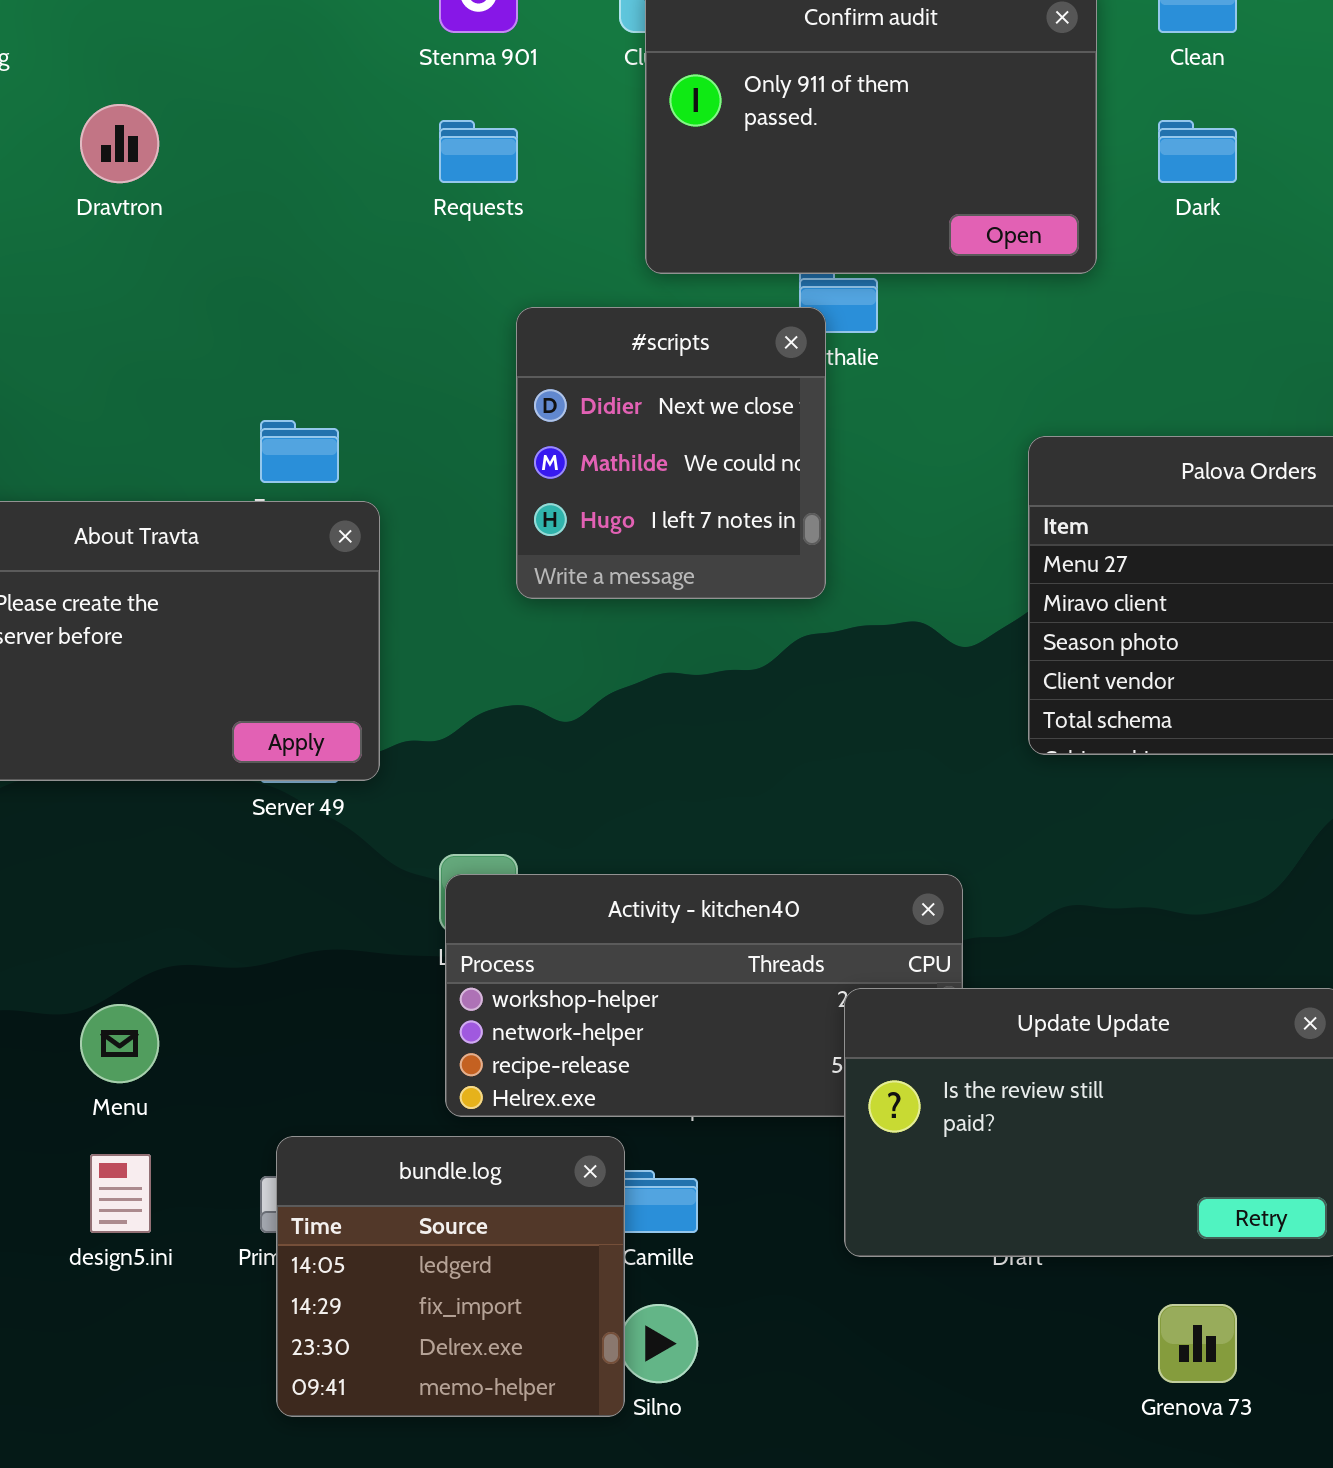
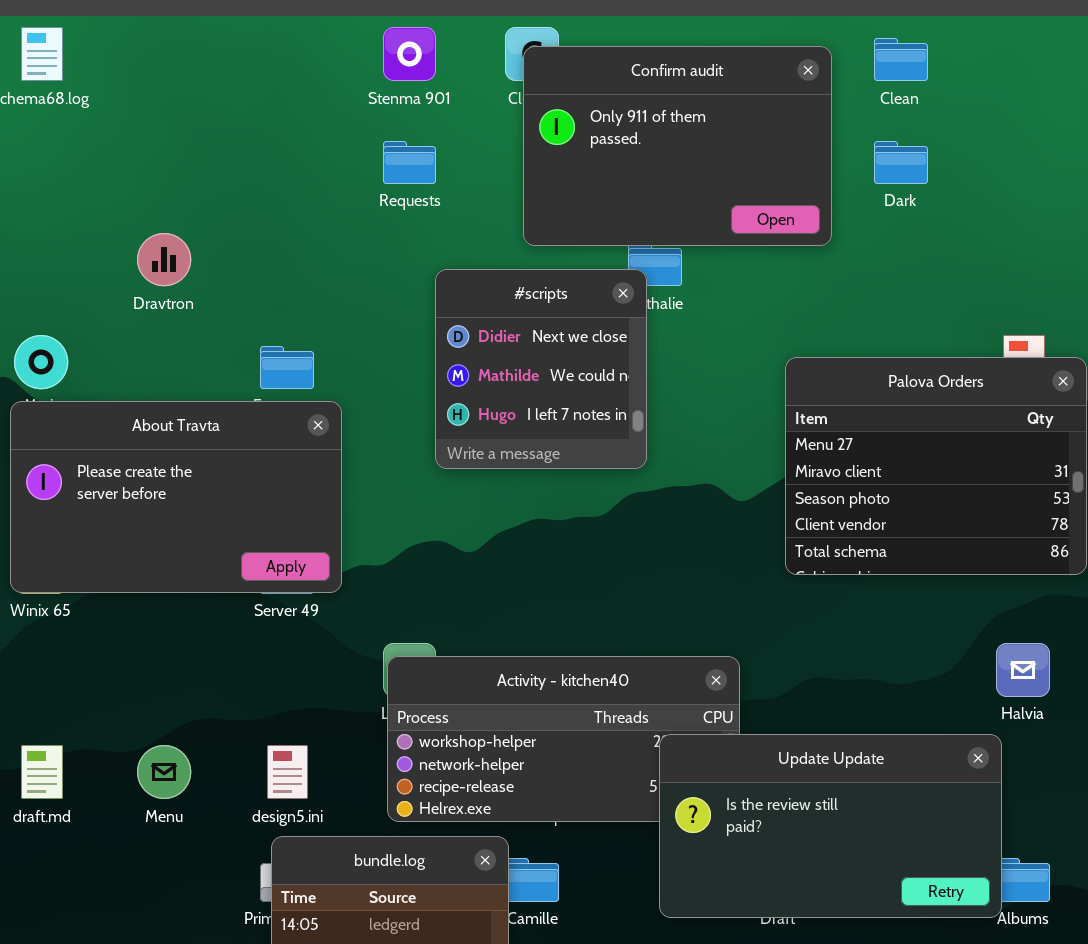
Dravtron: [80,104,159,183] -> [137,233,191,286], moved
design5.ini: [90,1154,151,1233] -> [267,745,308,799], moved

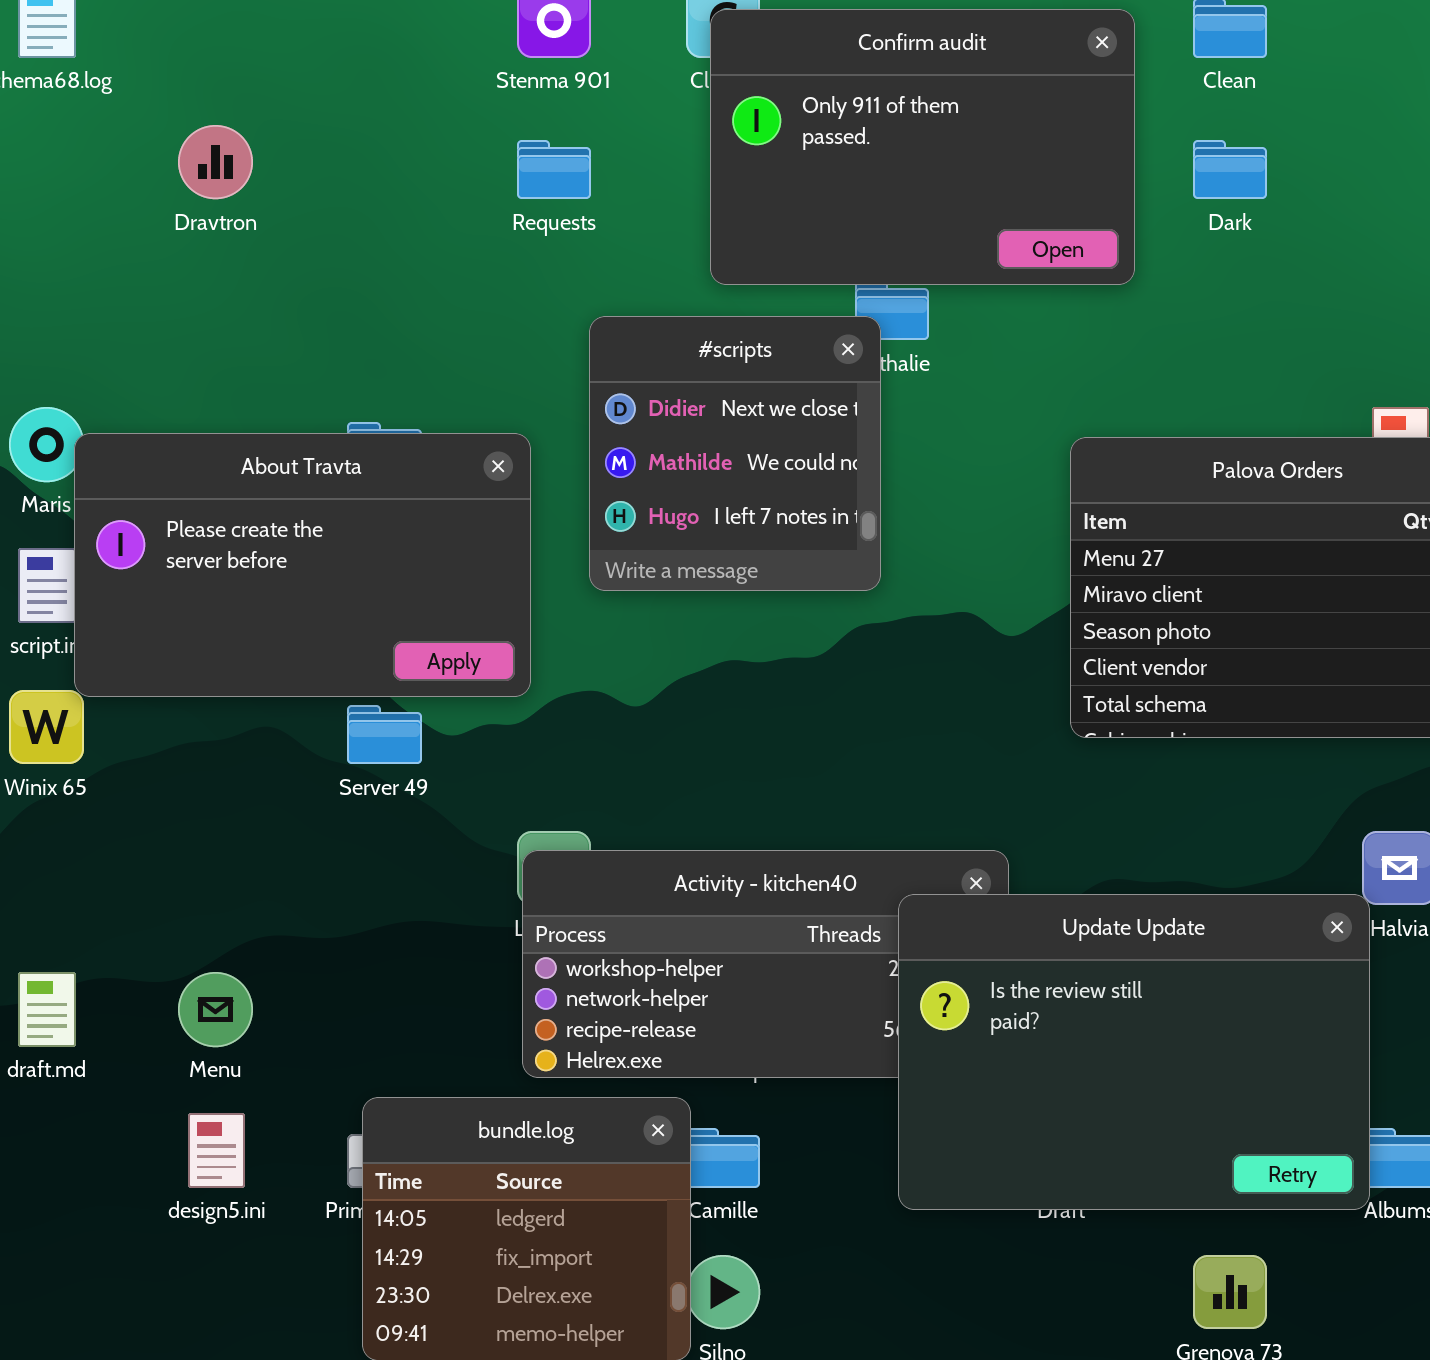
Dravtron: [137,233,191,286] -> [178,125,253,199], moved
About Travta: [10,401,342,593] -> [74,433,531,697], moved
Update Update: [659,734,1002,918] -> [898,894,1370,1210], resized
design5.ini: [267,745,308,799] -> [188,1113,245,1188], moved

